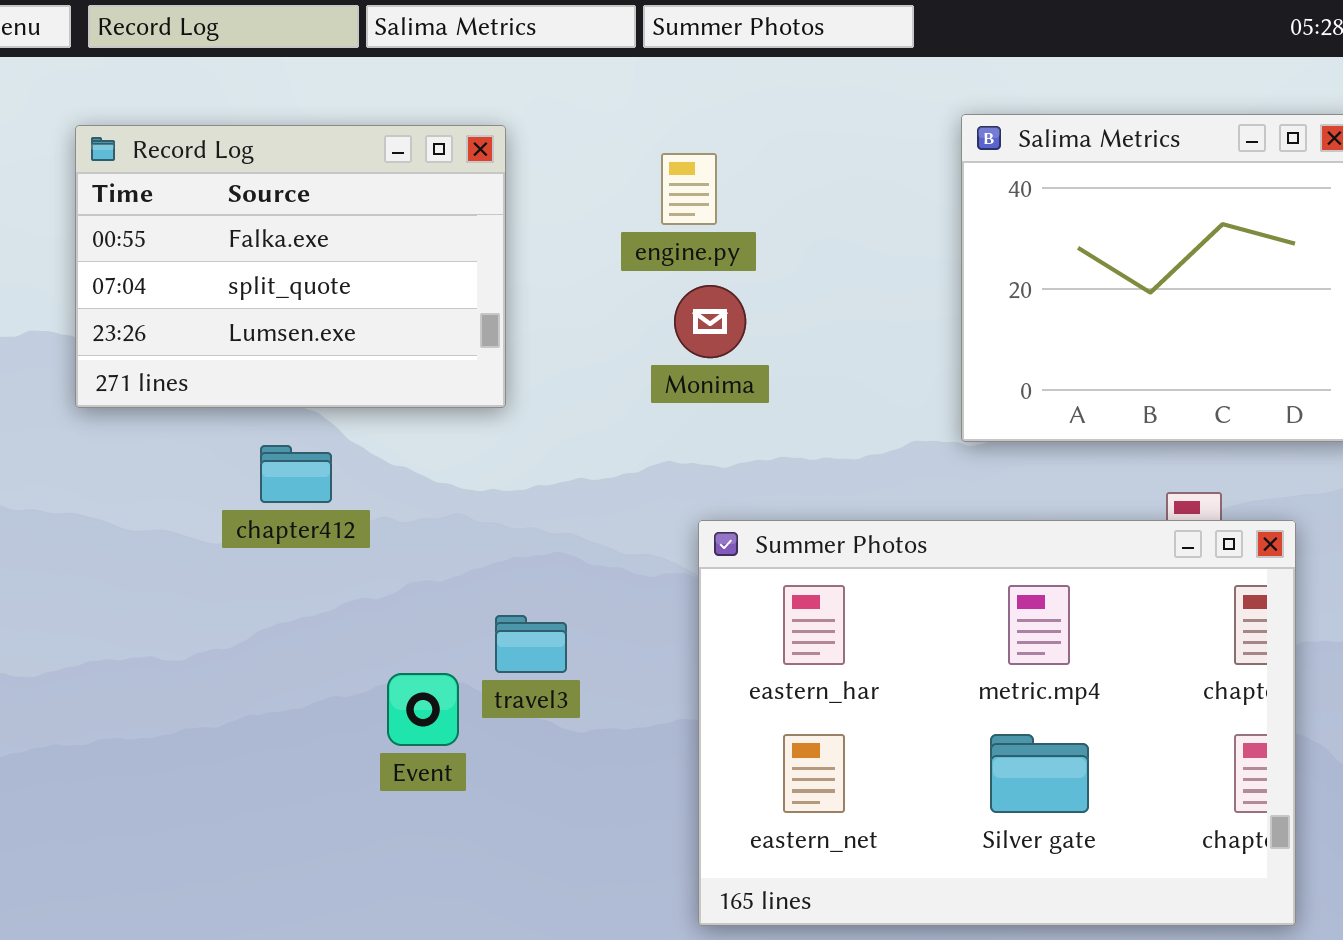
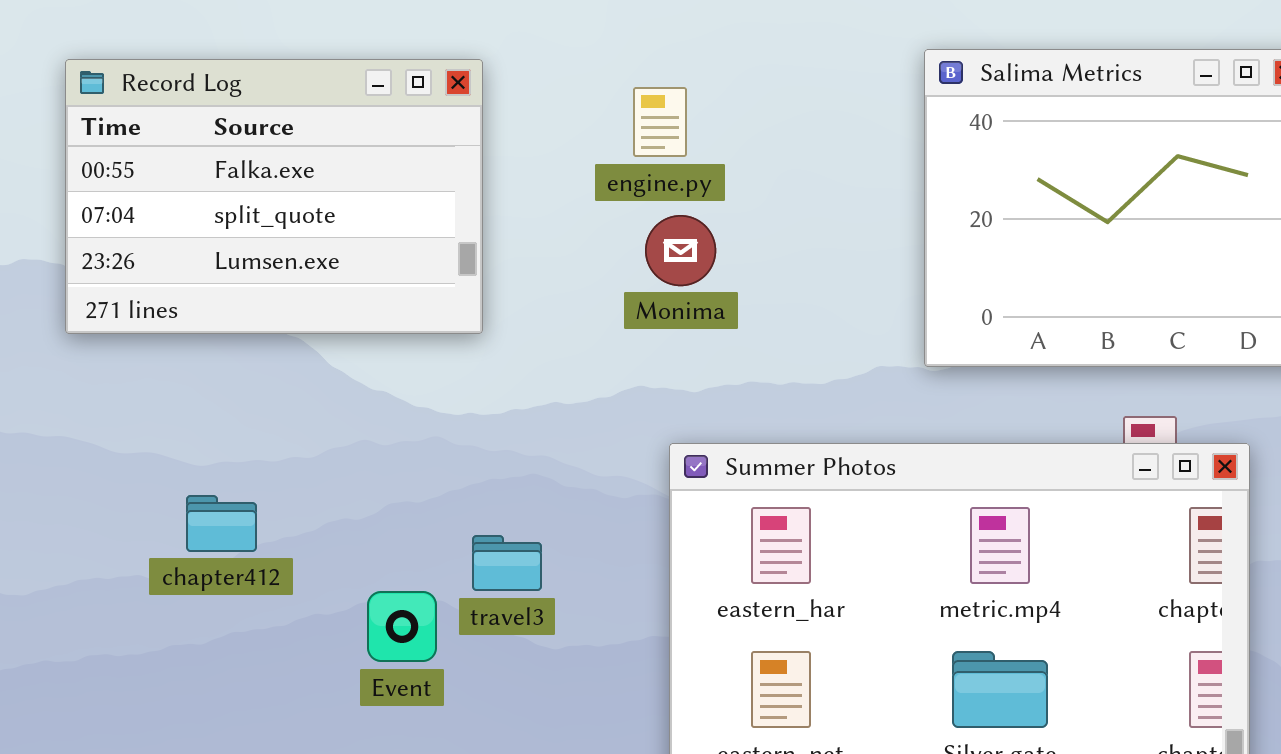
chapter412: [260,445,332,503] -> [186,495,257,552], moved

